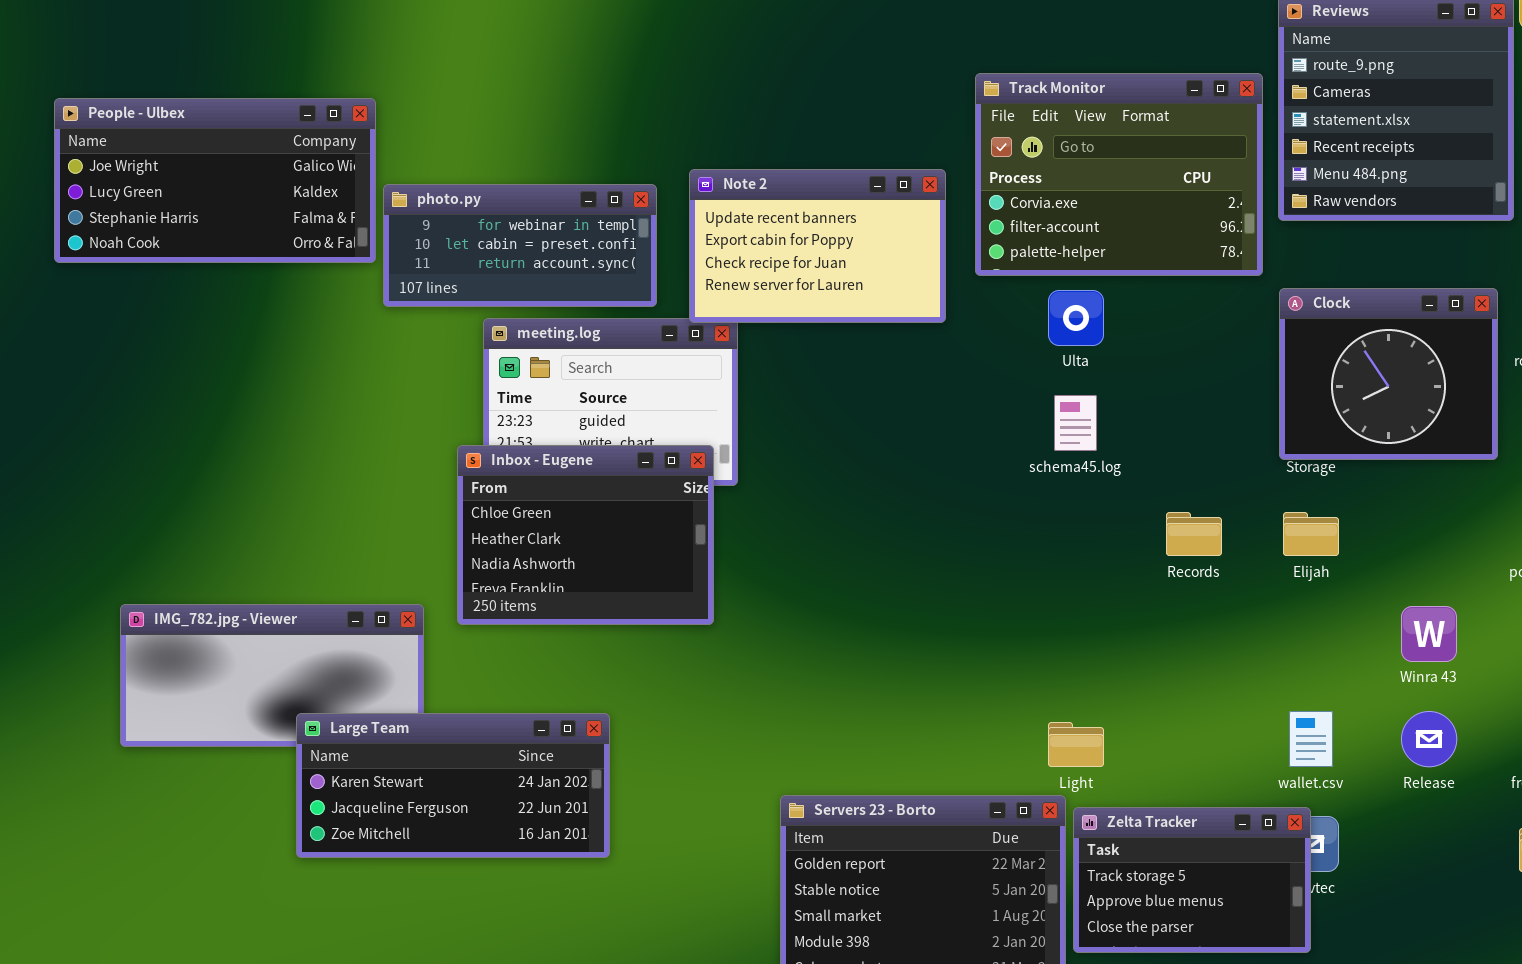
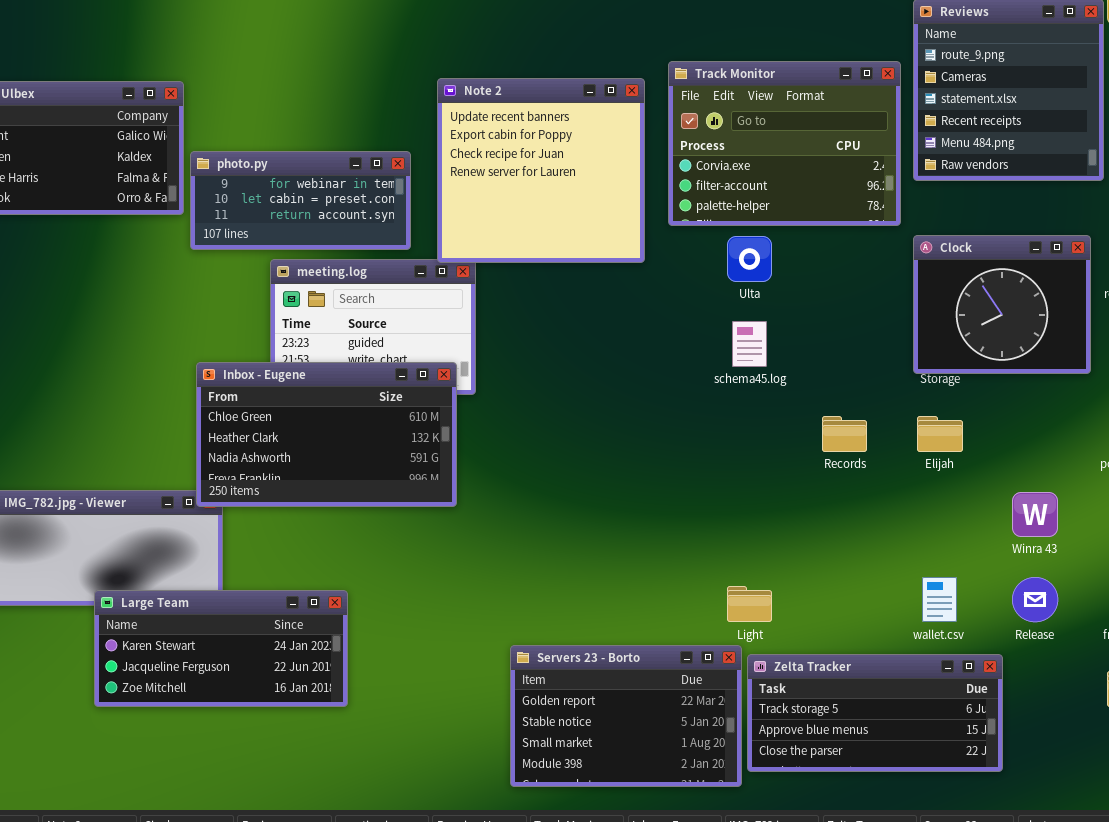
Note 2: [689,169,946,323] -> [437,78,645,263], resized
Inbox - Eugene: [457,445,714,625] -> [196,362,457,507], resized
Large Team: [296,713,610,858] -> [94,590,348,707], moved
Zelta Tracker: [1073,807,1311,953] -> [747,654,1003,772], resized

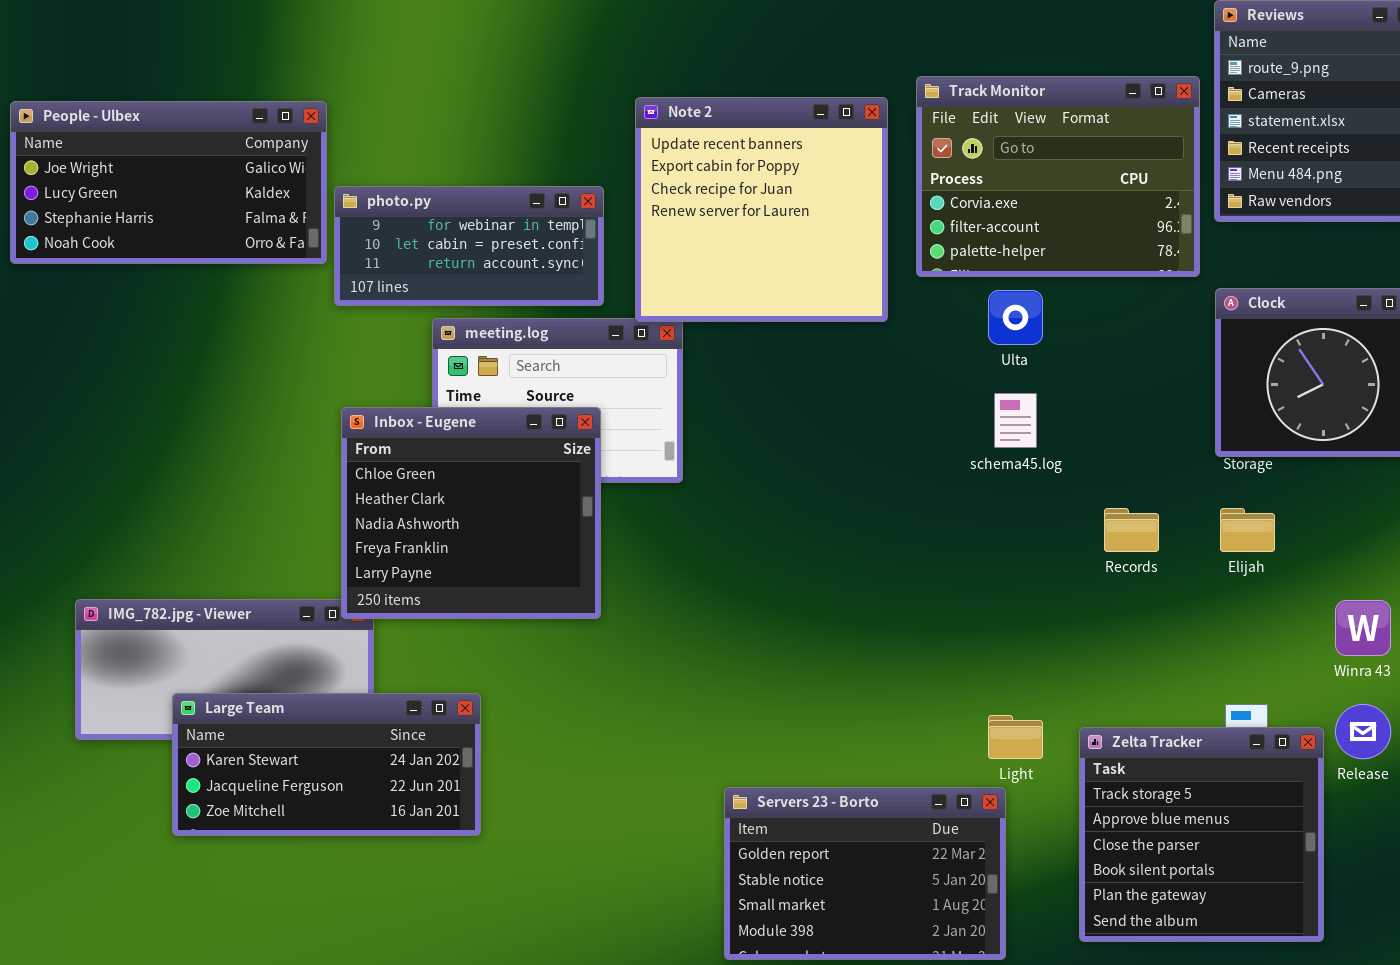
Inbox - Eugene: [196,362,457,507] -> [341,407,601,619], resized
Large Team: [94,590,348,707] -> [172,693,481,836], moved
Zelta Tracker: [747,654,1003,772] -> [1079,727,1324,942], resized

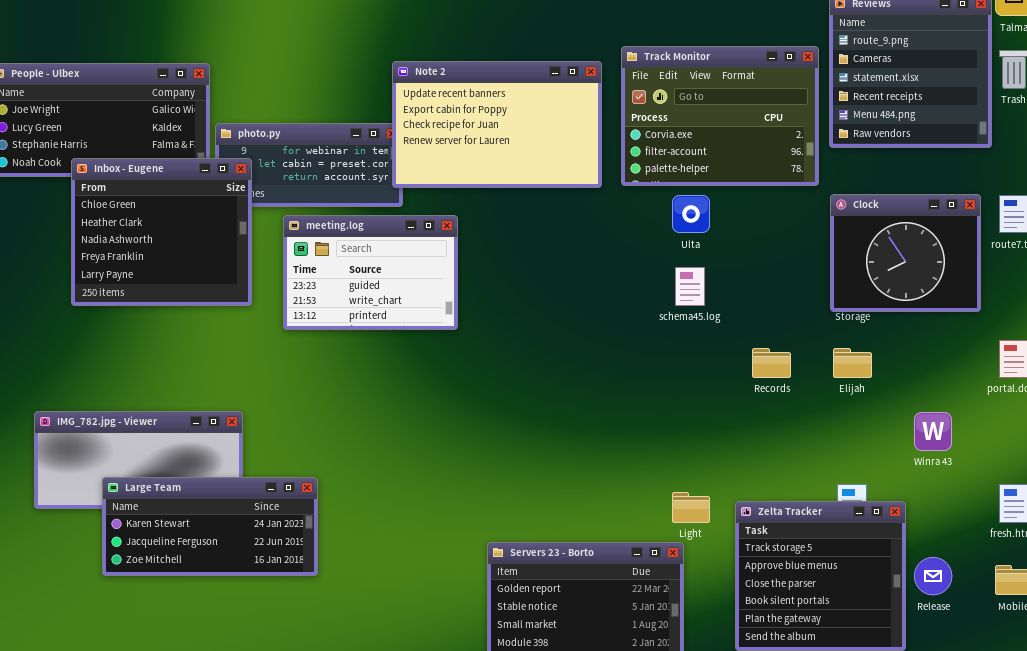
Note 2: [635,97,888,322] -> [392,61,602,188], resized
Inbox - Eugene: [341,407,601,619] -> [71,158,252,306], moved
Release: [1335,704,1391,759] -> [914,557,952,595], moved

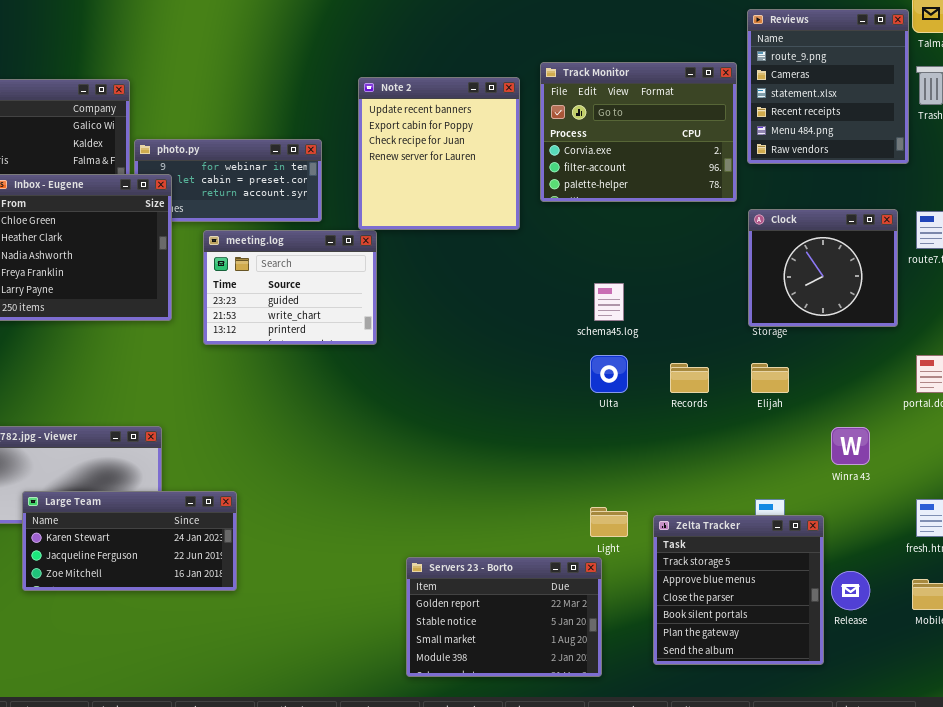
Note 2: [392,61,602,188] -> [358,77,520,230], resized
Ulta: [672,195,710,233] -> [590,355,628,393], moved

